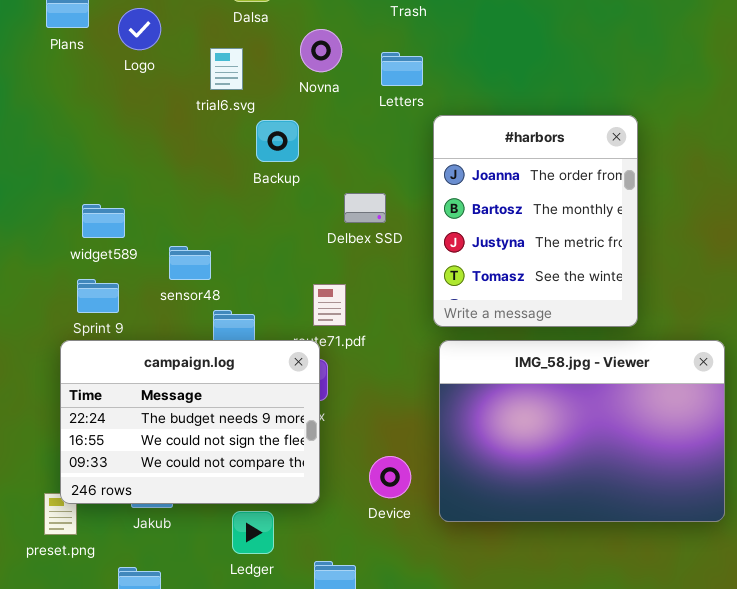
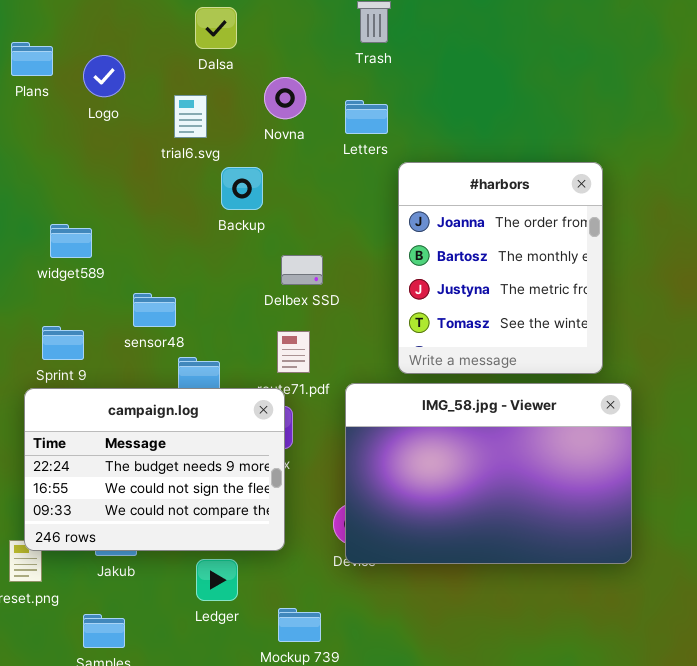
Delbex SSD: [344,193,386,223] -> [281,255,323,285], moved
widget589: [82,204,125,238] -> [50,224,92,258], moved
IMG_58.jpg - Viewer: [439,340,725,522] -> [345,383,632,564], moved

